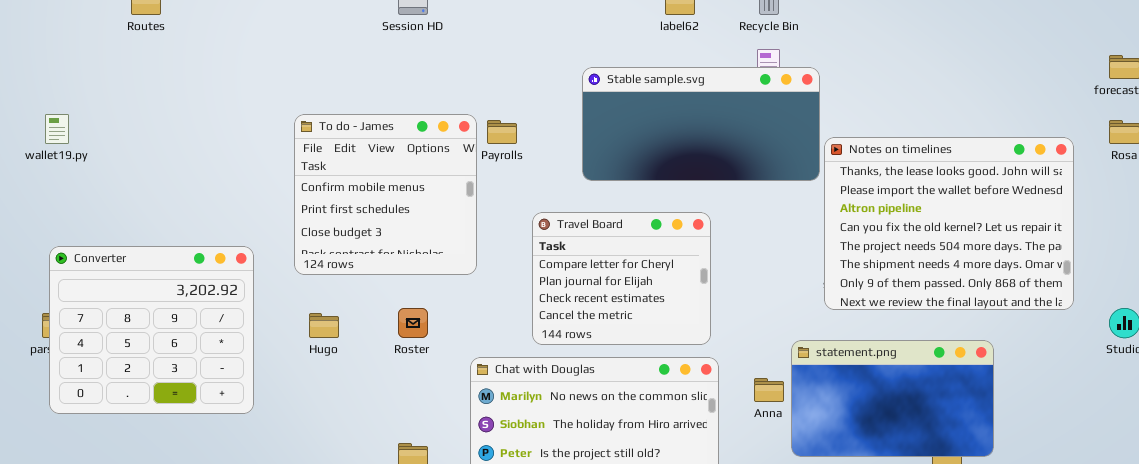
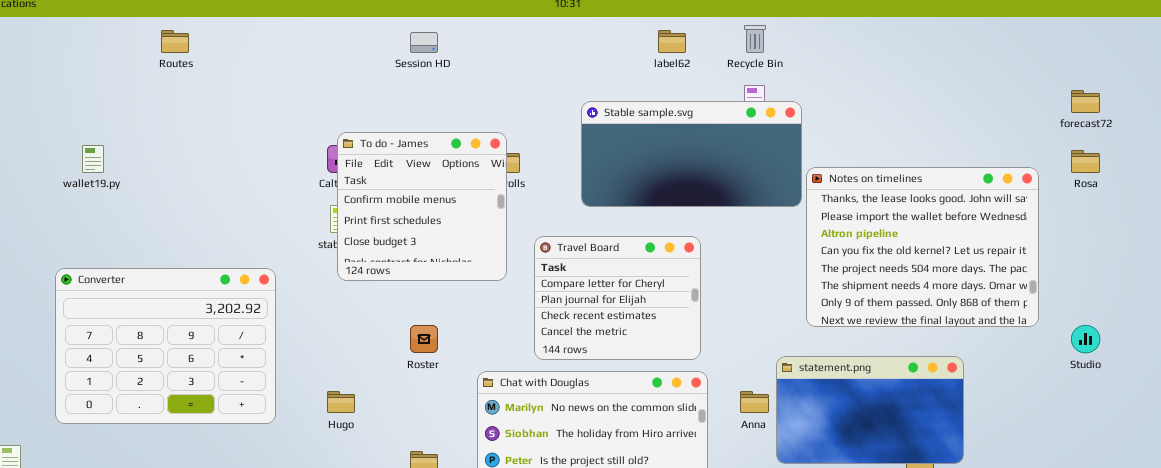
To do - James: [294,114,477,275] -> [337,132,507,281], moved
Converter: [49,246,254,414] -> [55,268,276,424], resized
Hugo: [309,313,339,338] -> [327,391,355,413], moved

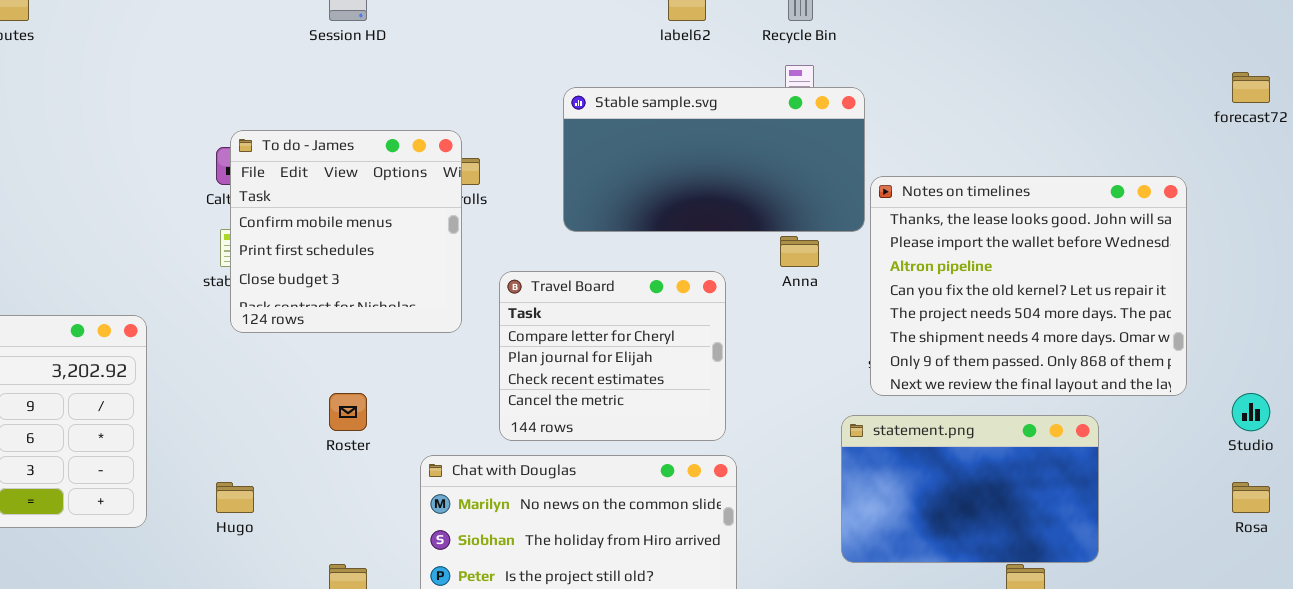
Rosa: [1071,150,1100,173] -> [1232,482,1270,513], moved
statement.png: [776,356,964,464] -> [841,415,1099,563], moved
Anna: [740,391,769,413] -> [780,236,819,267], moved

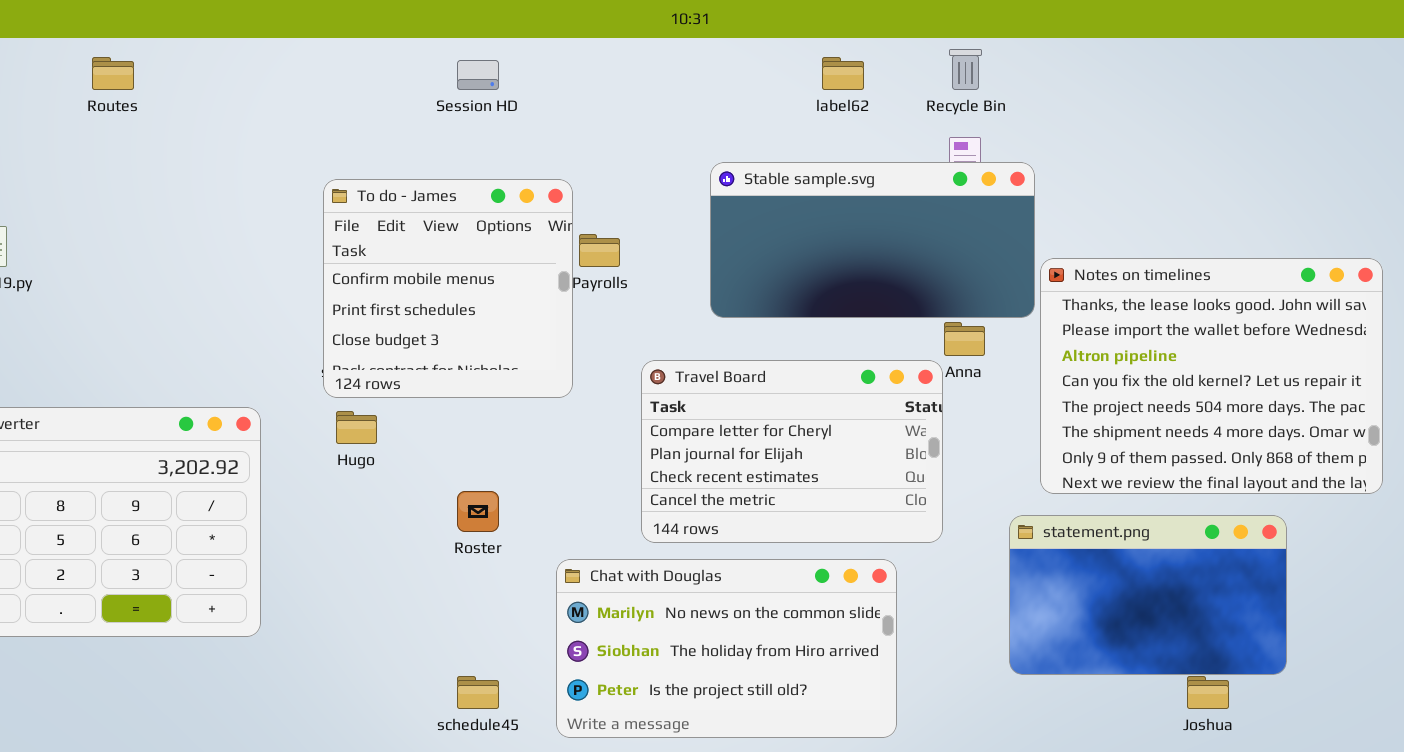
To do - James: [230,130,462,333] -> [323,179,573,398], moved
Travel Board: [499,271,726,441] -> [641,360,943,543], resized
Hugo: [216,482,254,513] -> [336,411,377,444], moved

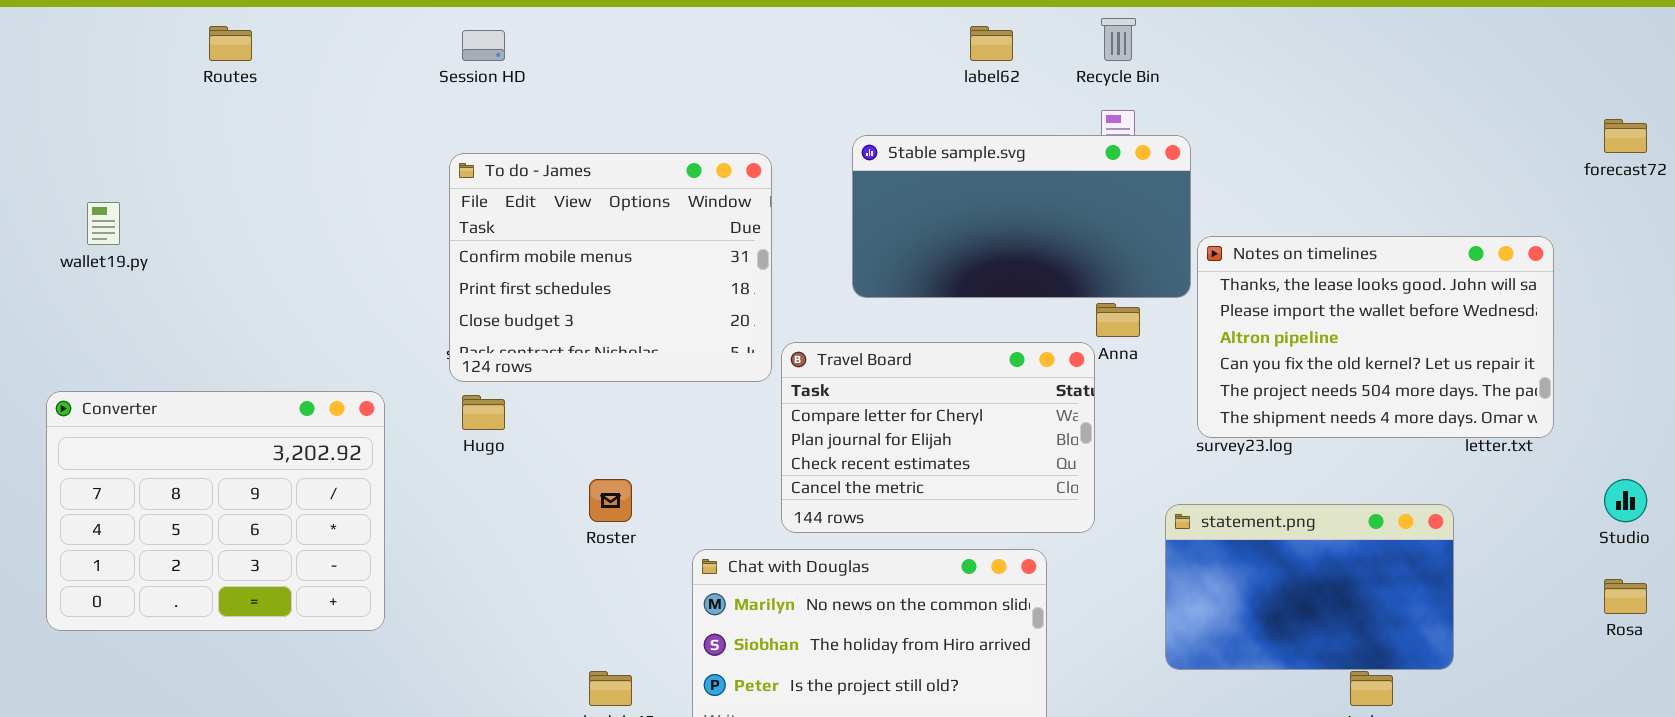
Session HD: [457,60,499,90] -> [462,30,505,61], moved
To do - James: [323,179,573,398] -> [449,153,772,382], resized
Notes on timelines: [1040,258,1383,494] -> [1197,236,1554,438], resized

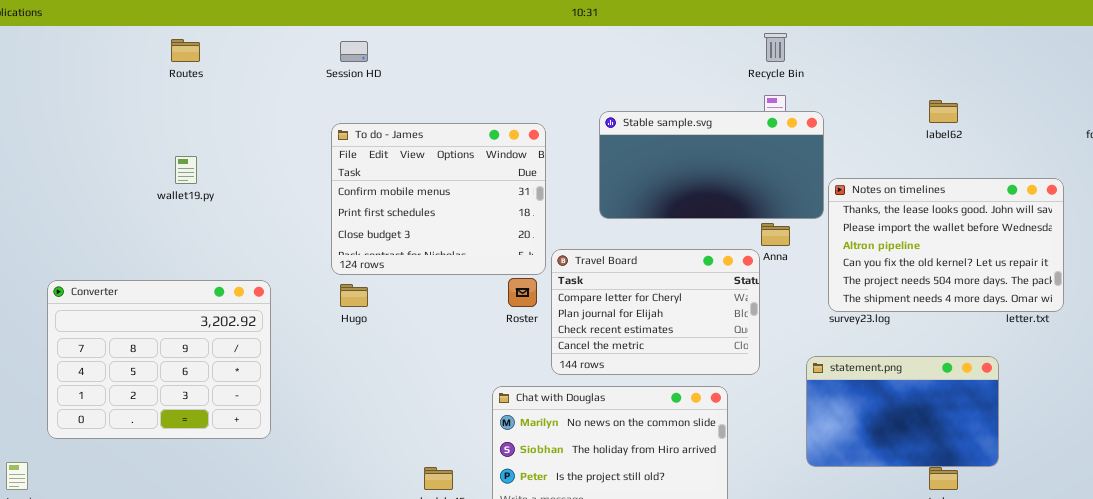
label62: [970,26,1013,61] -> [929,100,958,123], moved
wallet19.py: [87,202,120,245] -> [175,156,197,184], moved
Converter: [46,391,385,631] -> [47,280,271,439], moved
Roster: [589,479,632,522] -> [508,278,537,307], moved

